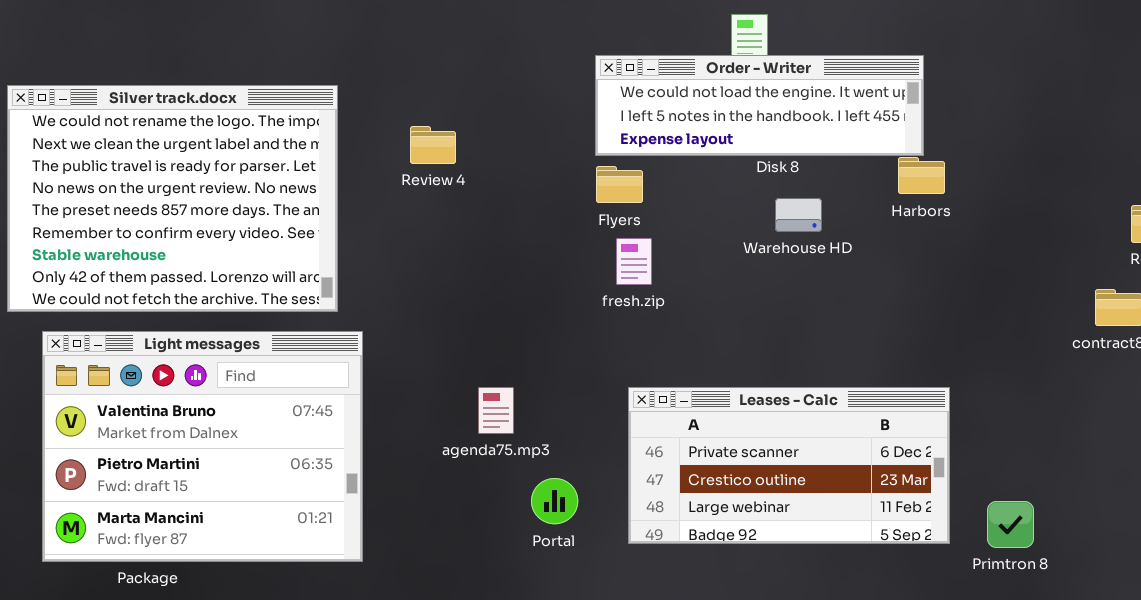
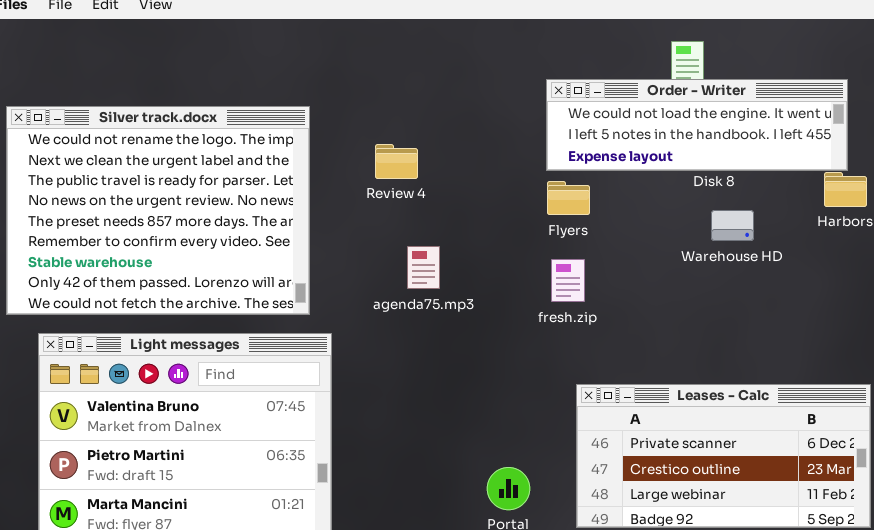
fresh.zip: [616,238,652,285] -> [551,259,585,302], moved
agenda75.mp3: [478,387,514,434] -> [407,246,440,289], moved

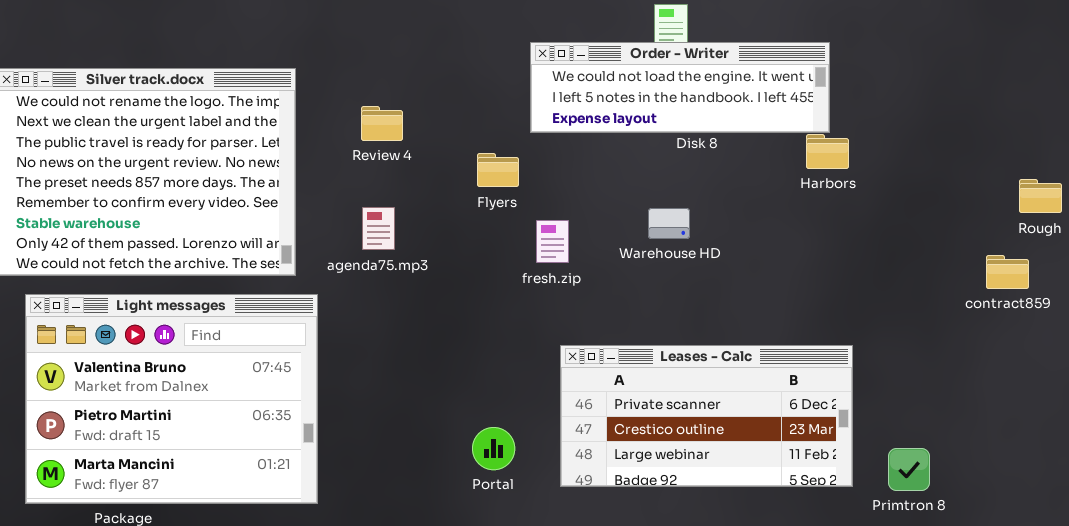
Flyers: [547,181,590,215] -> [477,153,519,187], moved
Warehouse HD: [711,210,754,241] -> [648,208,690,239], moved
agenda75.mp3: [407,246,440,289] -> [362,207,395,250], moved

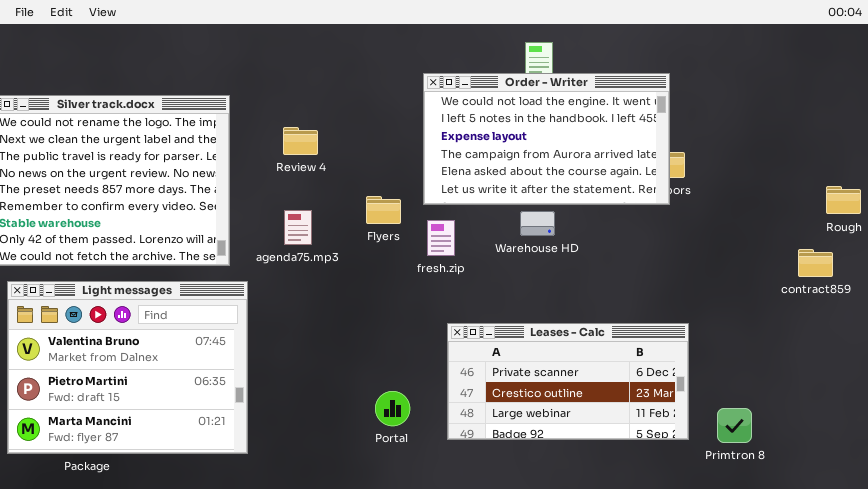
Order - Writer: [530,42,830,133] -> [423,73,670,205], resized
Flyers: [477,153,519,187] -> [366,196,401,224], moved

